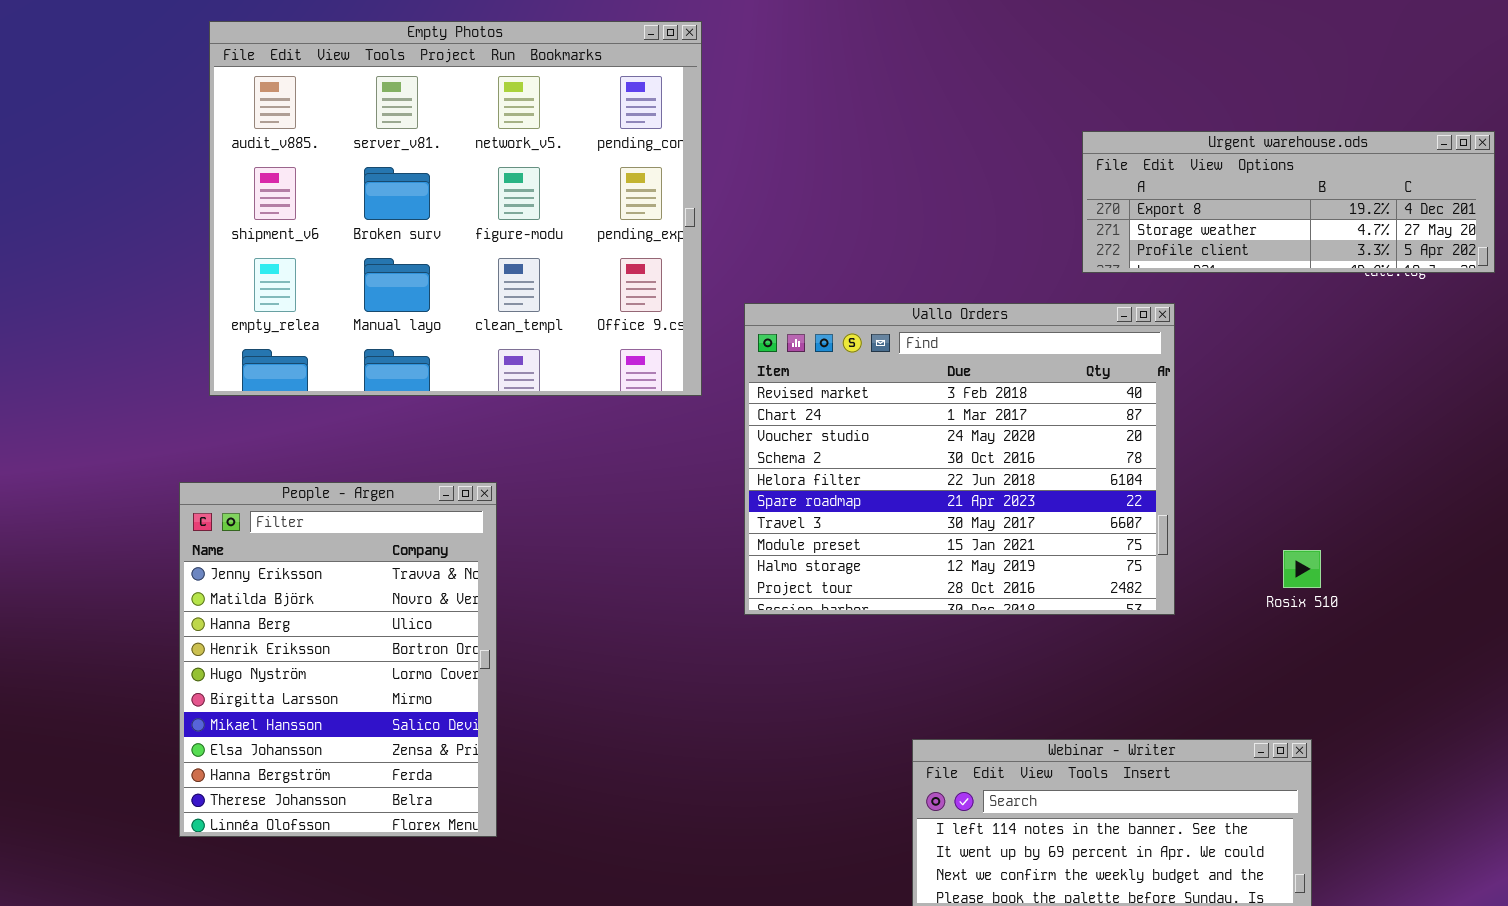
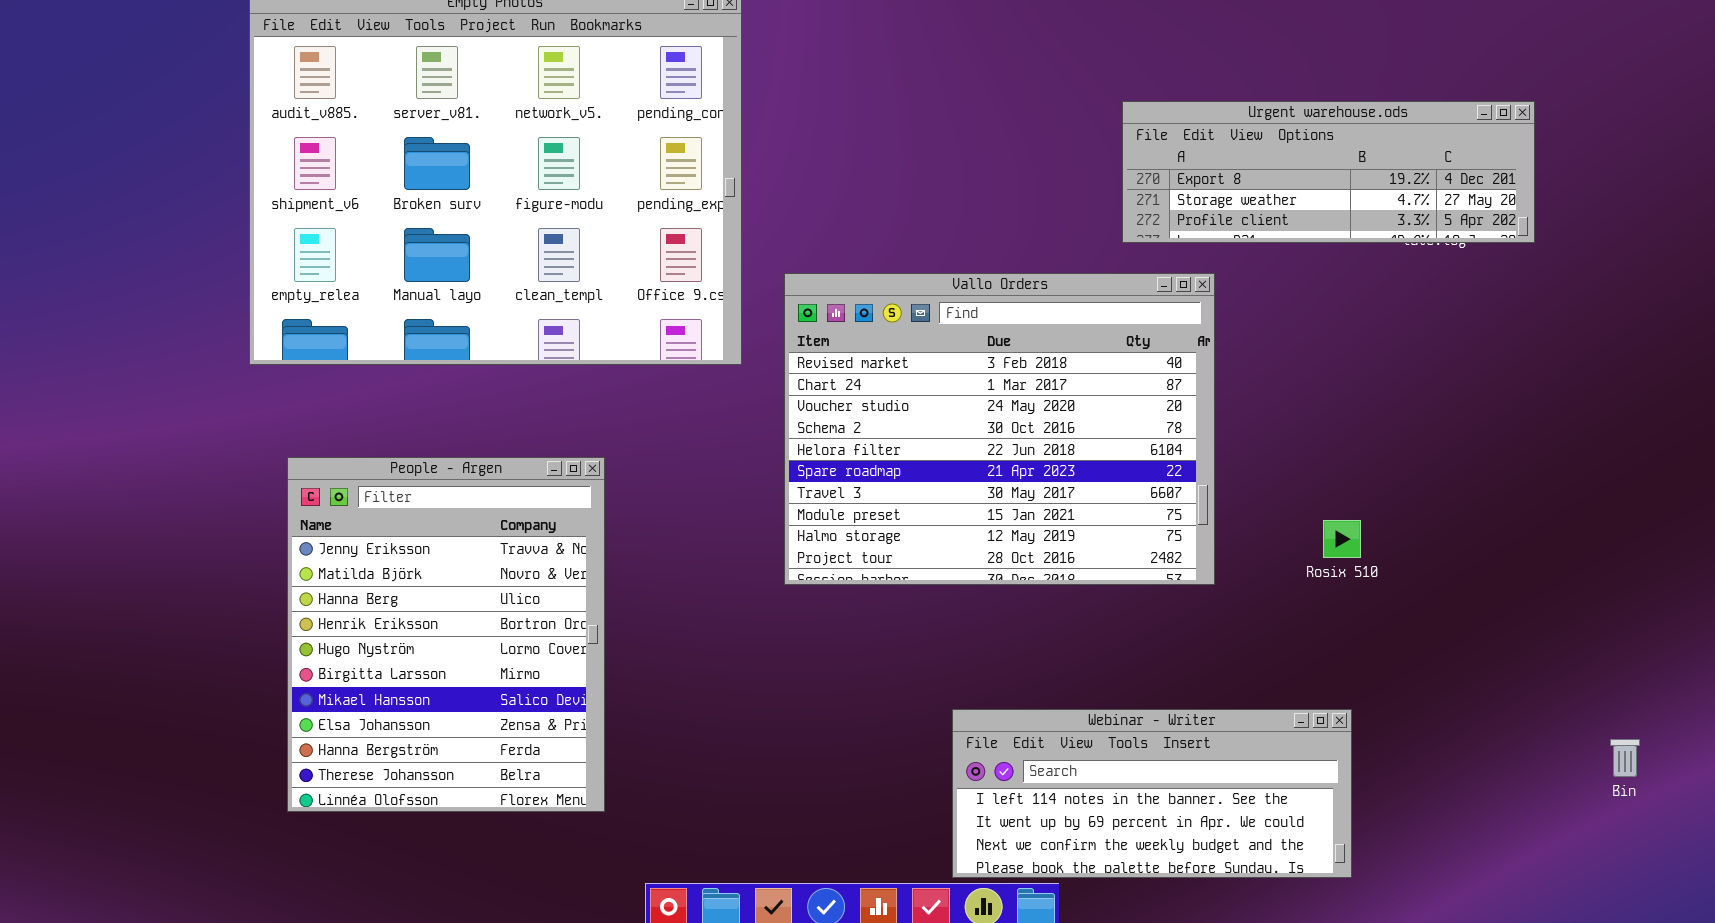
People - Argen: [179,482,497,837] -> [287,457,605,812], moved

